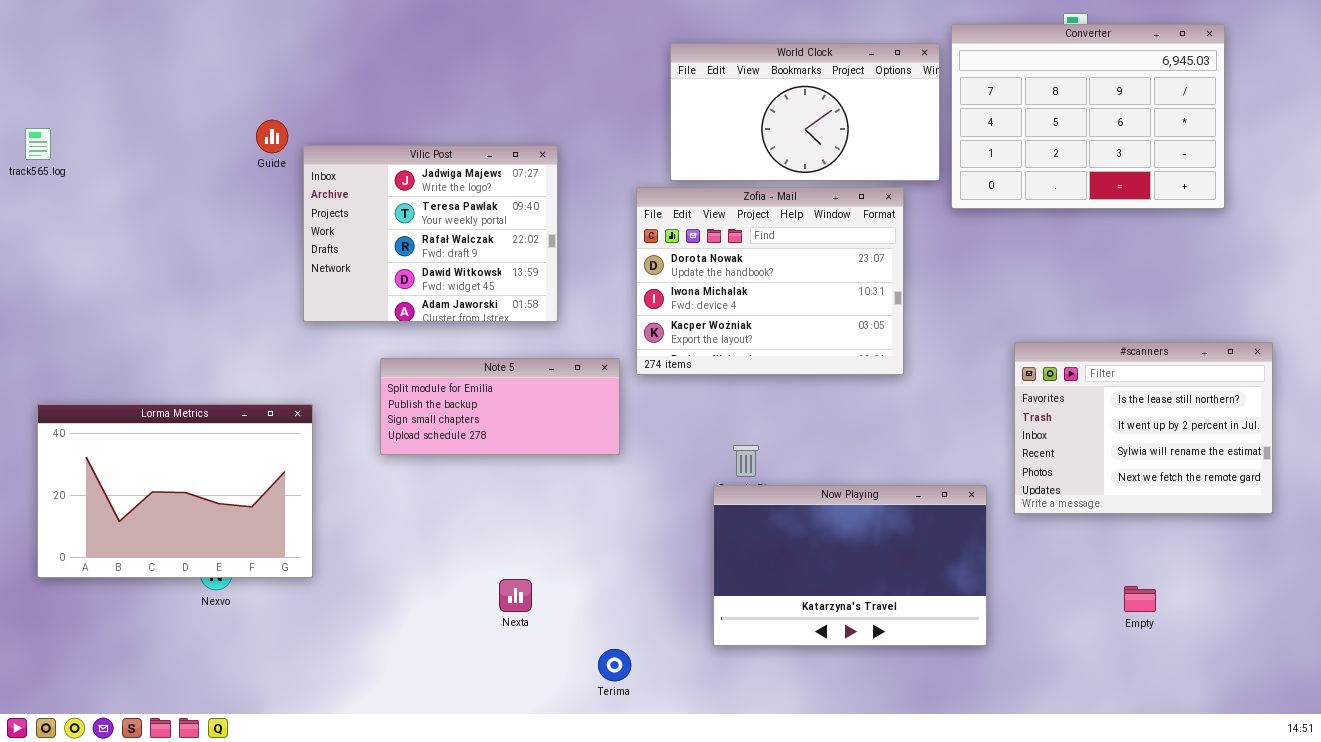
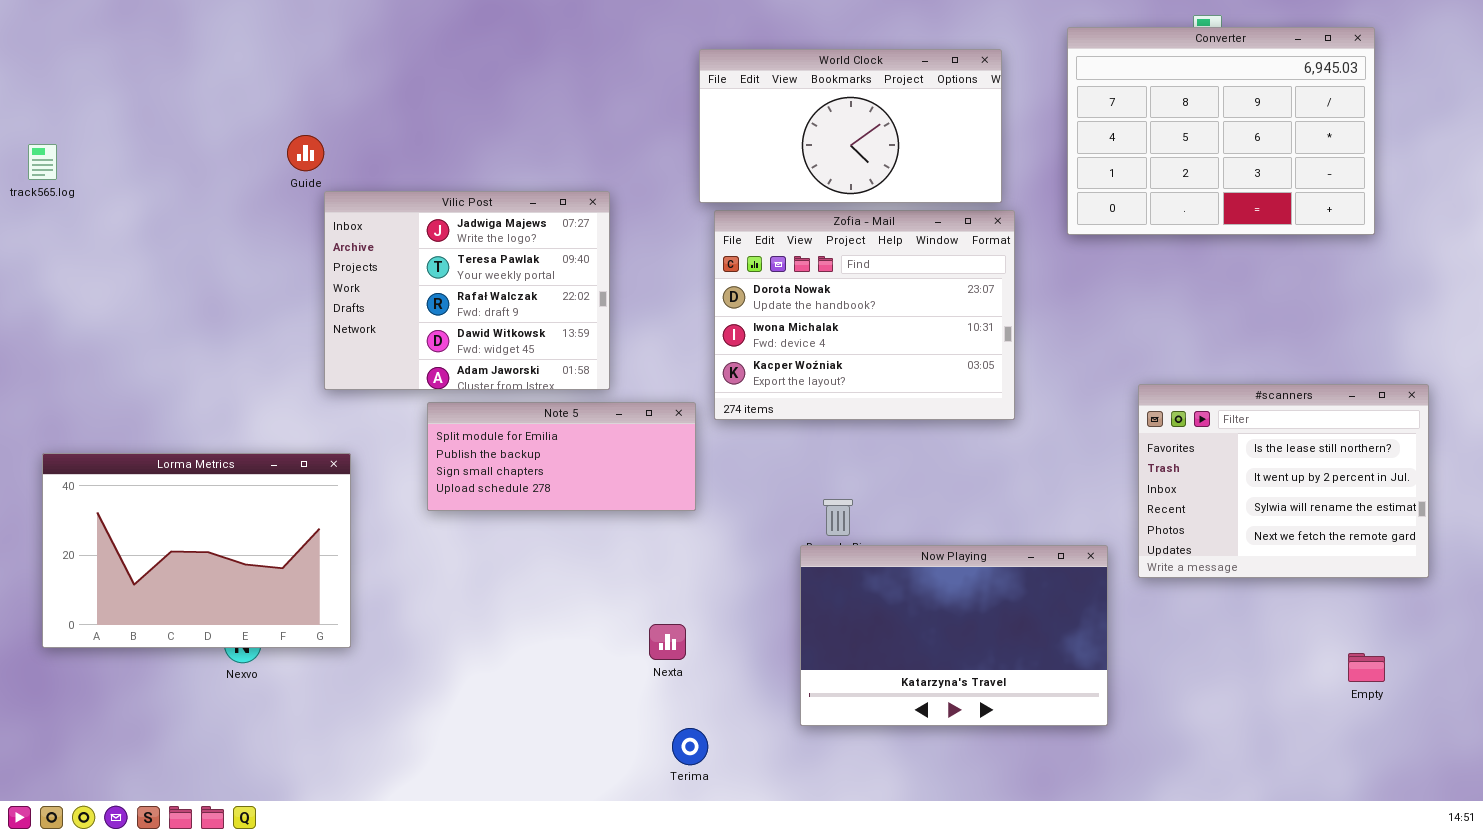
World Clock: [670,43,940,181] -> [699,49,1002,203], moved
Vilic Post: [303,145,558,322] -> [324,191,610,390], moved
Nexta: [499,579,532,612] -> [649,624,686,660], moved
Empty: [1124,586,1156,612] -> [1348,653,1385,682], moved

